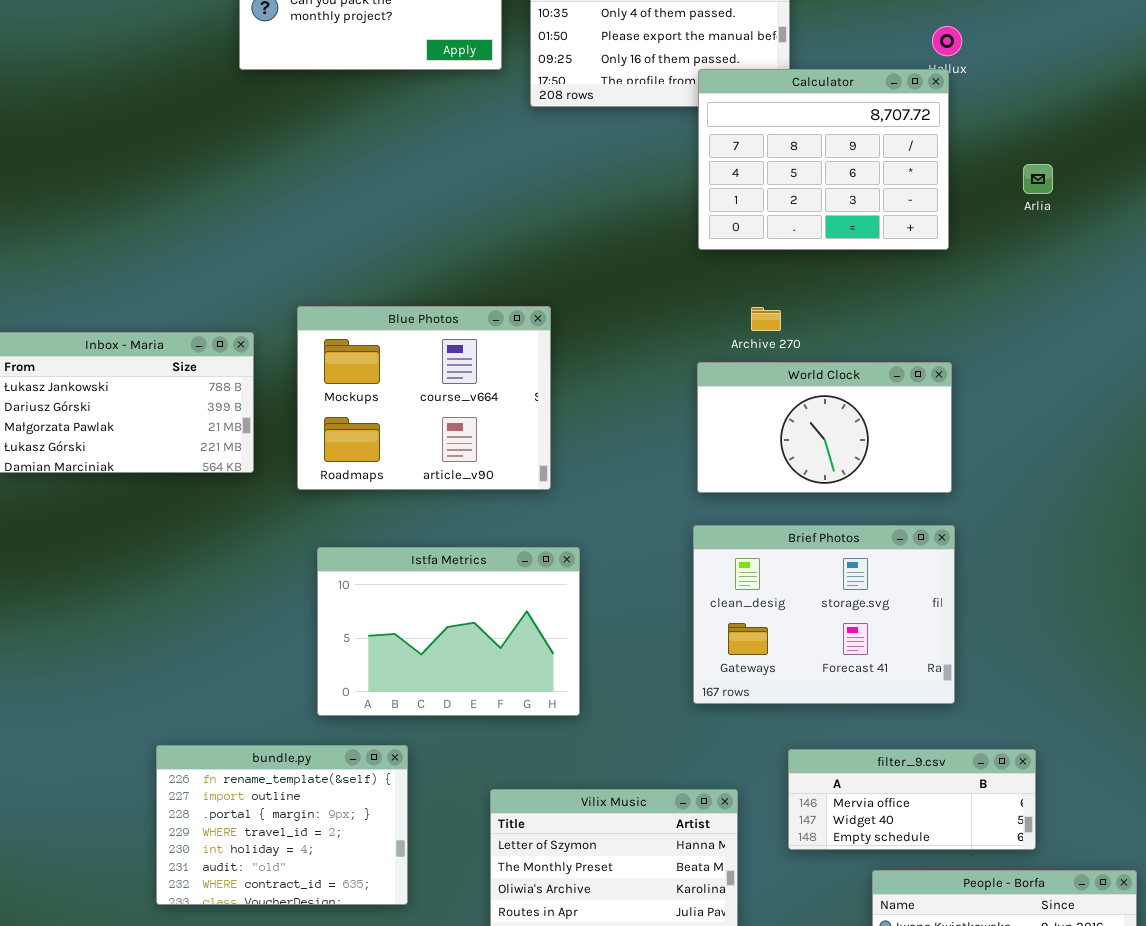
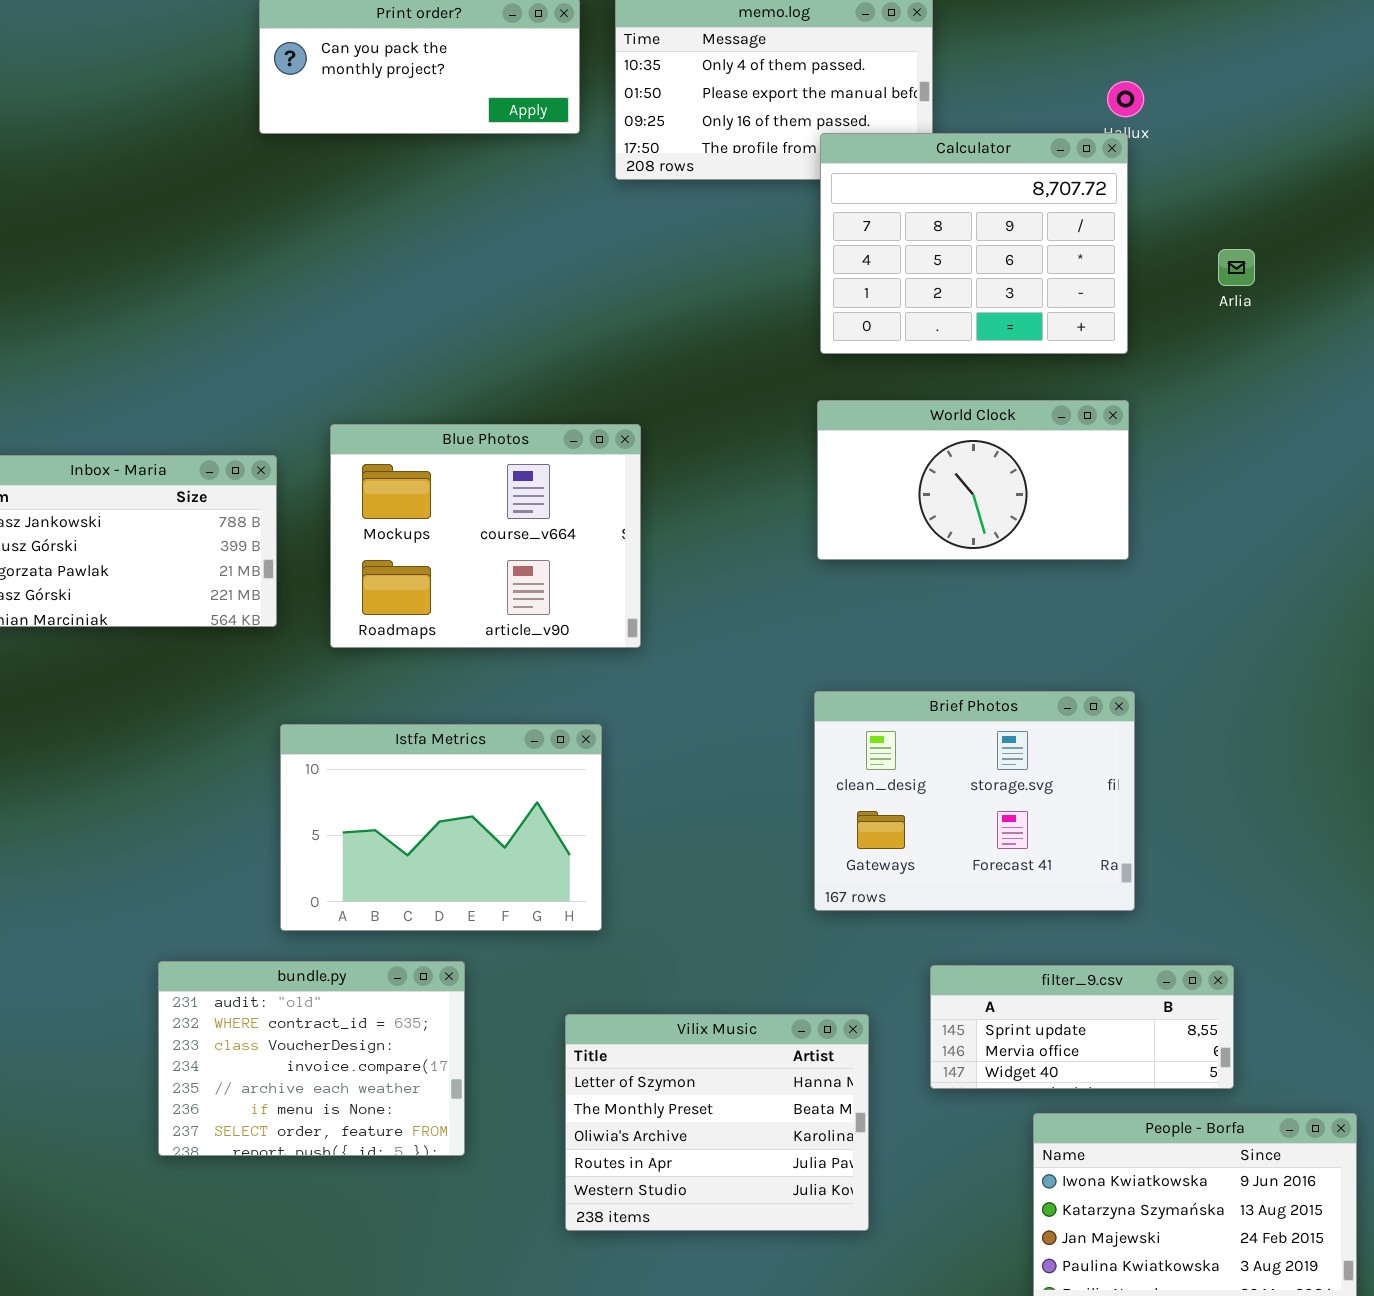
World Clock: [697,362,952,493] -> [817,400,1129,560], moved
Istfa Metrics: [317,547,580,716] -> [280,724,602,931], moved
bundle.py: [156,745,408,905] -> [158,961,465,1156], scrolled down 5 rows
filter_9.csv: [788,749,1036,850] -> [930,965,1234,1089], scrolled up 1 row

